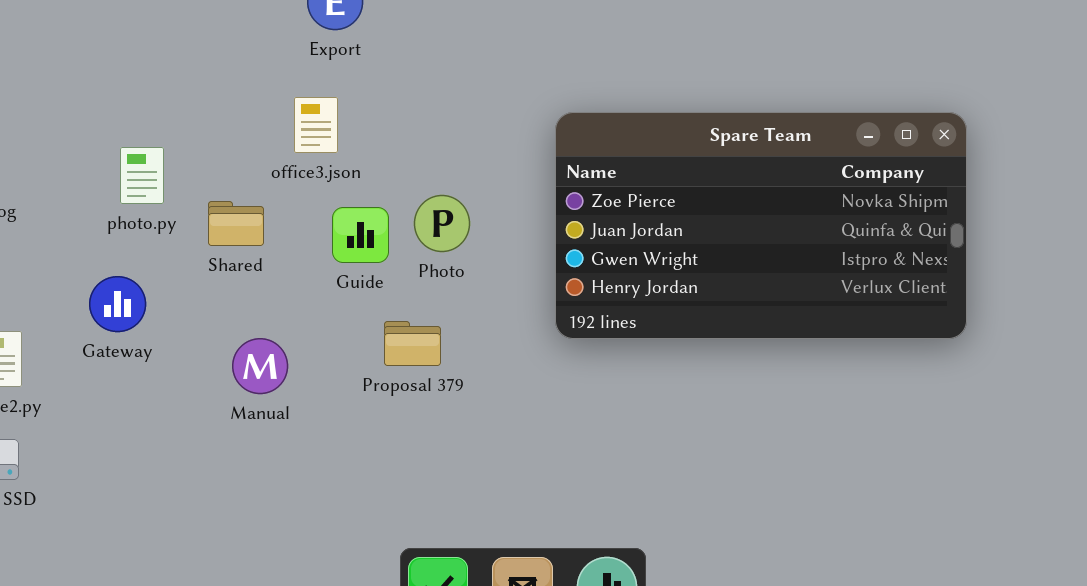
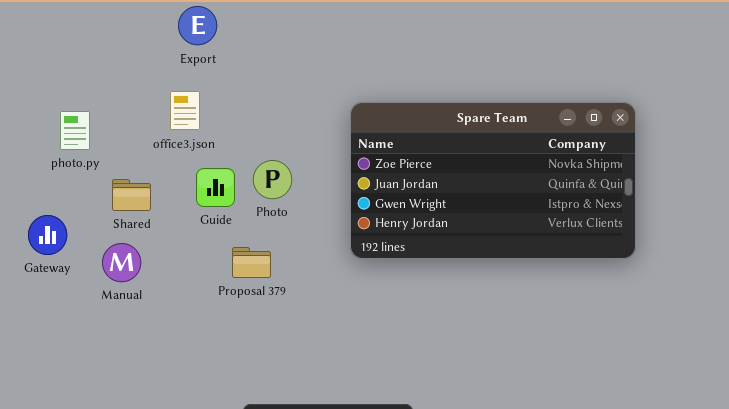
photo.py: [120,147,164,204] -> [60,111,90,150], moved
Shared: [208,201,264,246] -> [112,179,151,211], moved
Manual: [232,338,288,394] -> [102,243,141,282], moved

